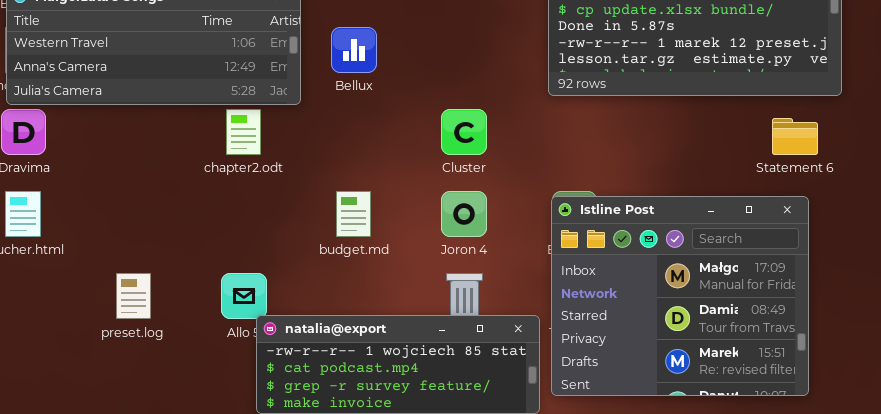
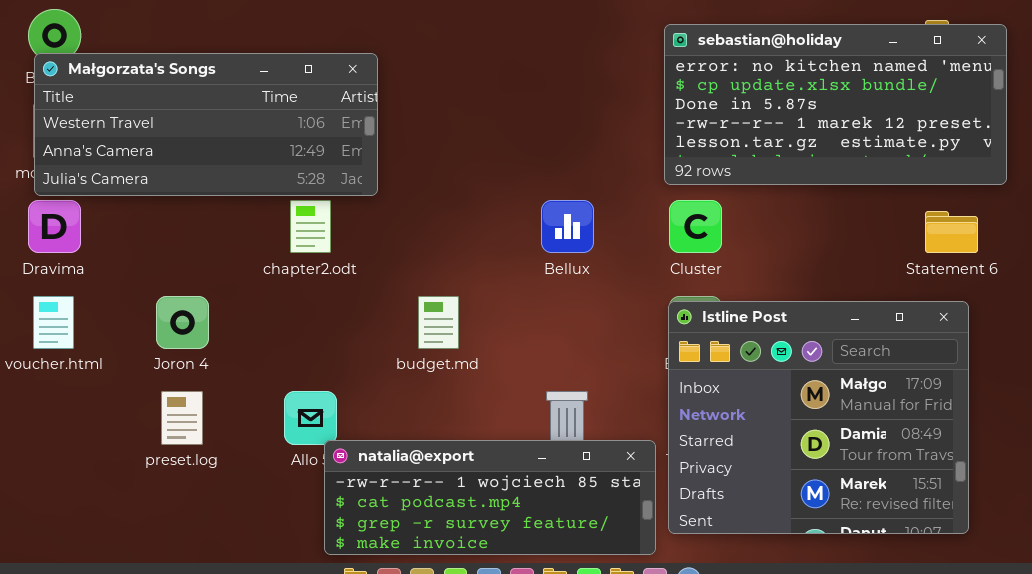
Bellux: [331,27,377,73] -> [541,200,594,253], moved
Cluster: [441,109,487,155] -> [669,200,722,253], moved
Joron 4: [441,191,487,237] -> [156,296,209,349], moved

